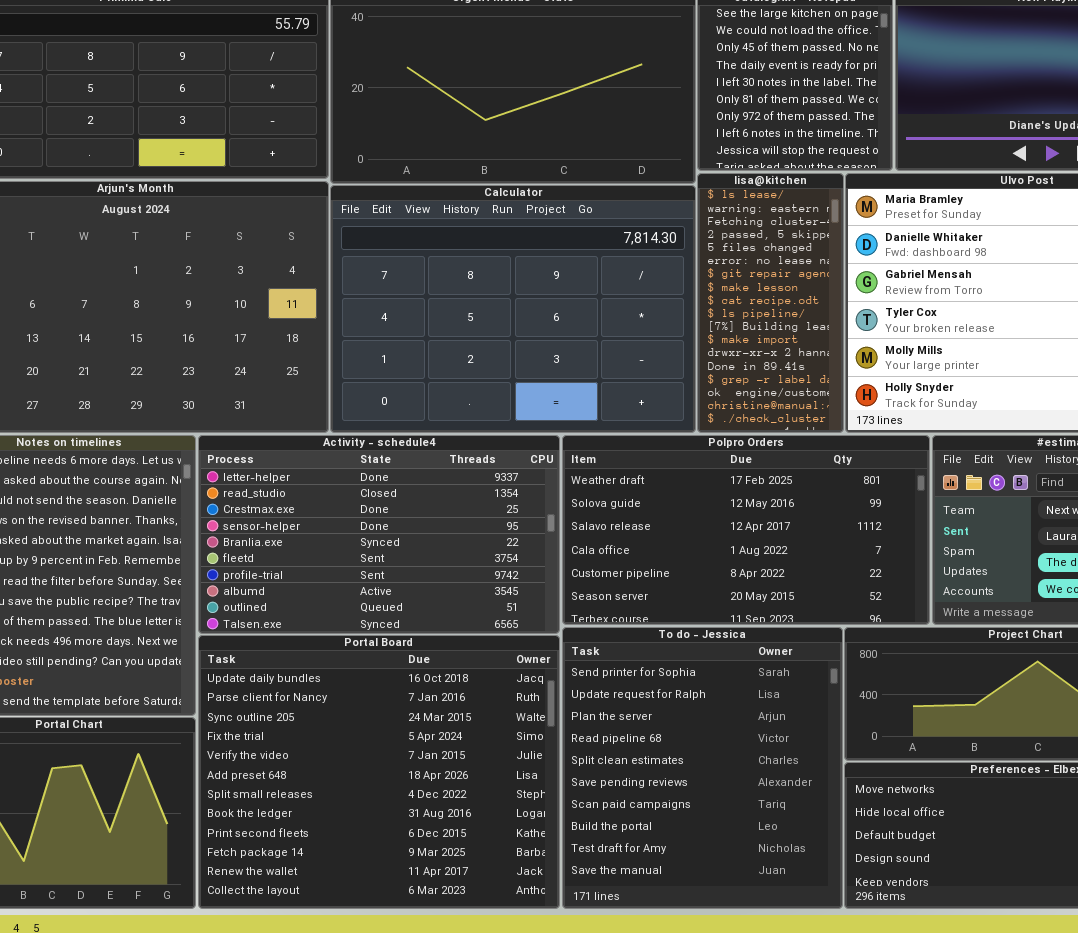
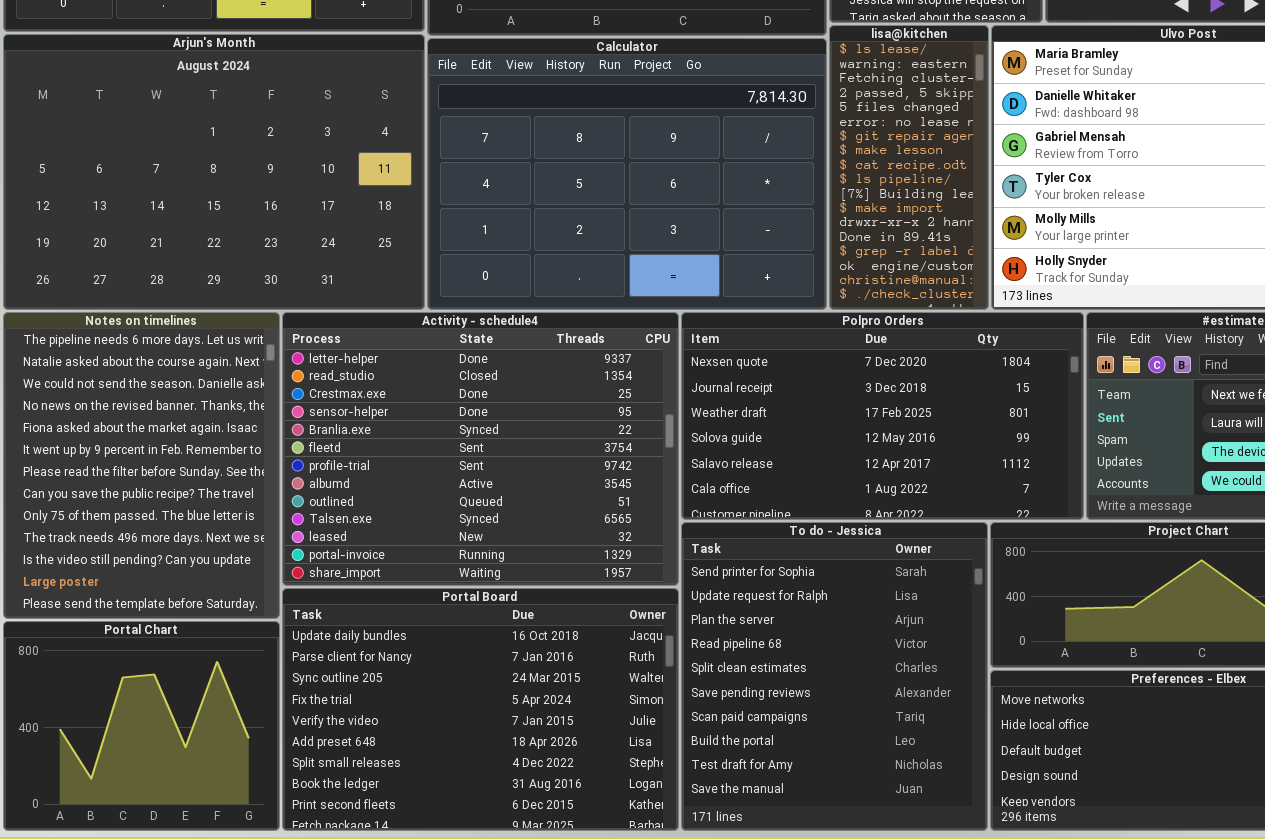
Activity - schedule4: [198,435,560,634] -> [282,312,679,586], resized
Polpro Orders: [562,435,930,625] -> [681,312,1084,520], scrolled up 2 rows
Portal Board: [198,635,560,909] -> [282,588,679,831], resized

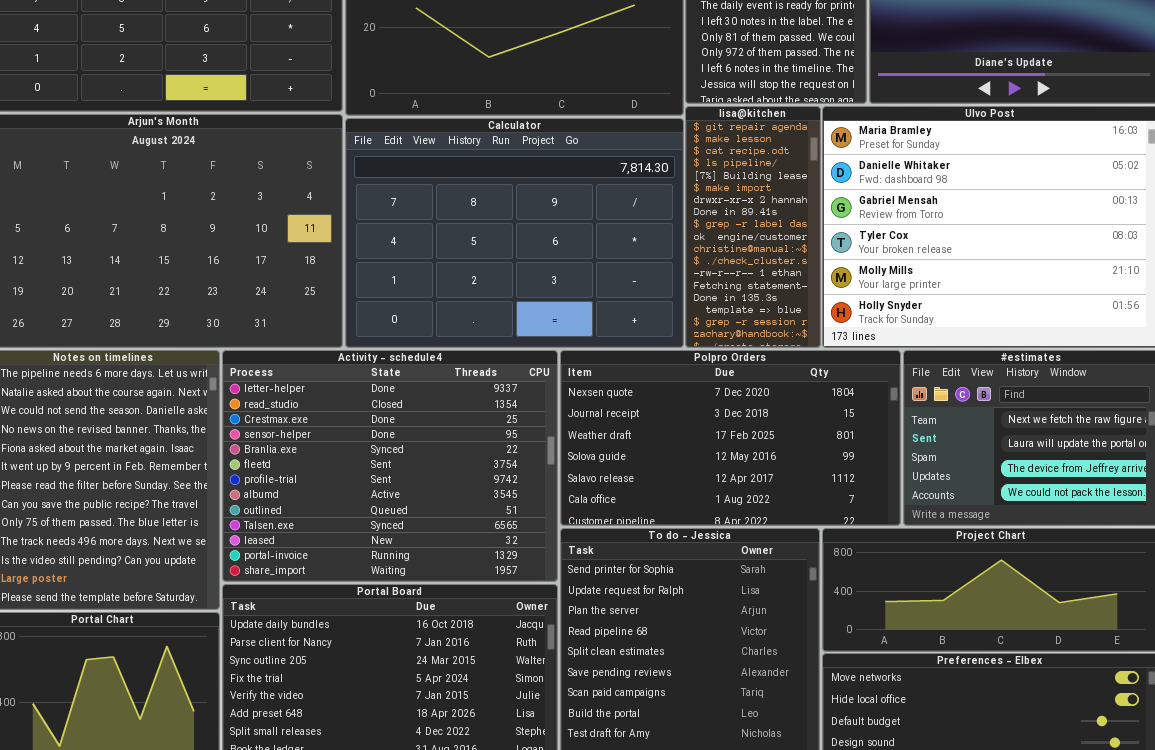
lisa@kitchen: [829,25,989,310] -> [685,106,821,348], scrolled down 6 rows

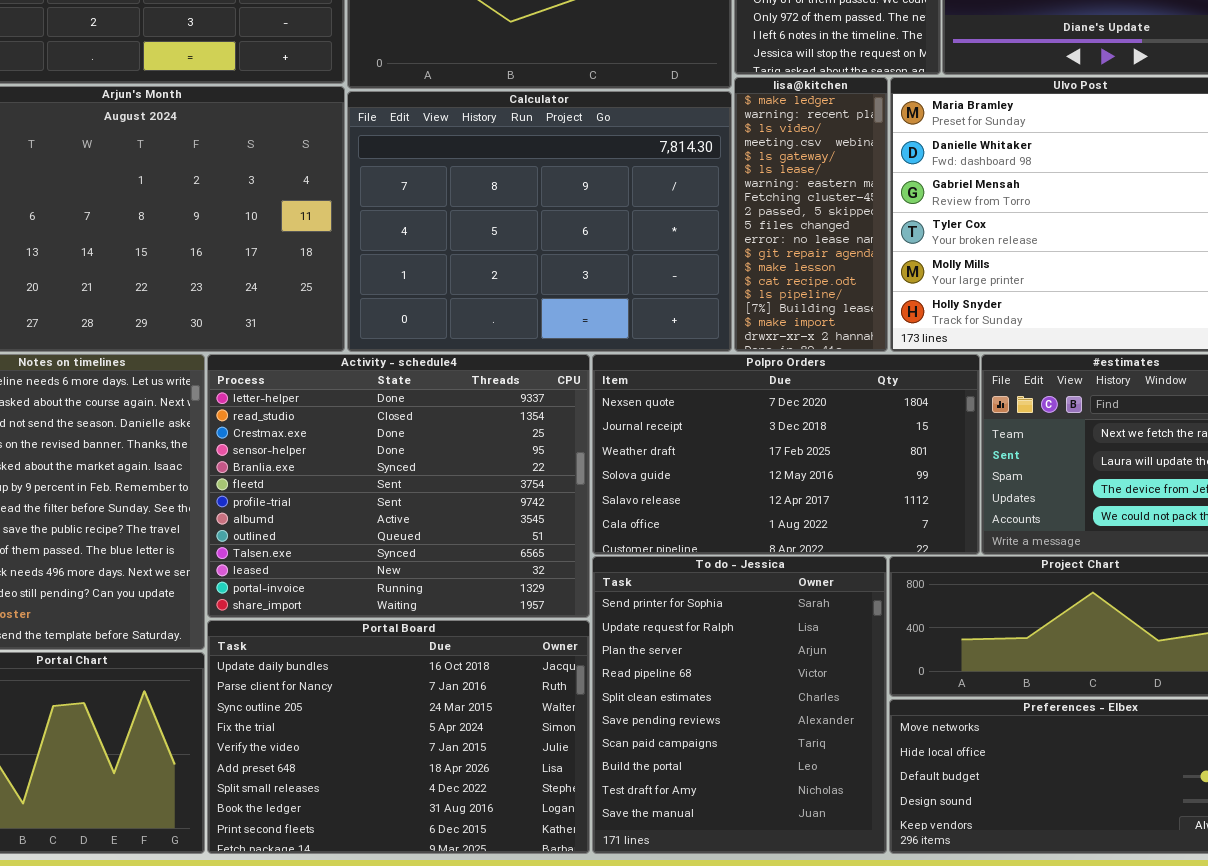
lisa@kitchen: [685,106,821,348] -> [734,77,888,352], scrolled up 11 rows

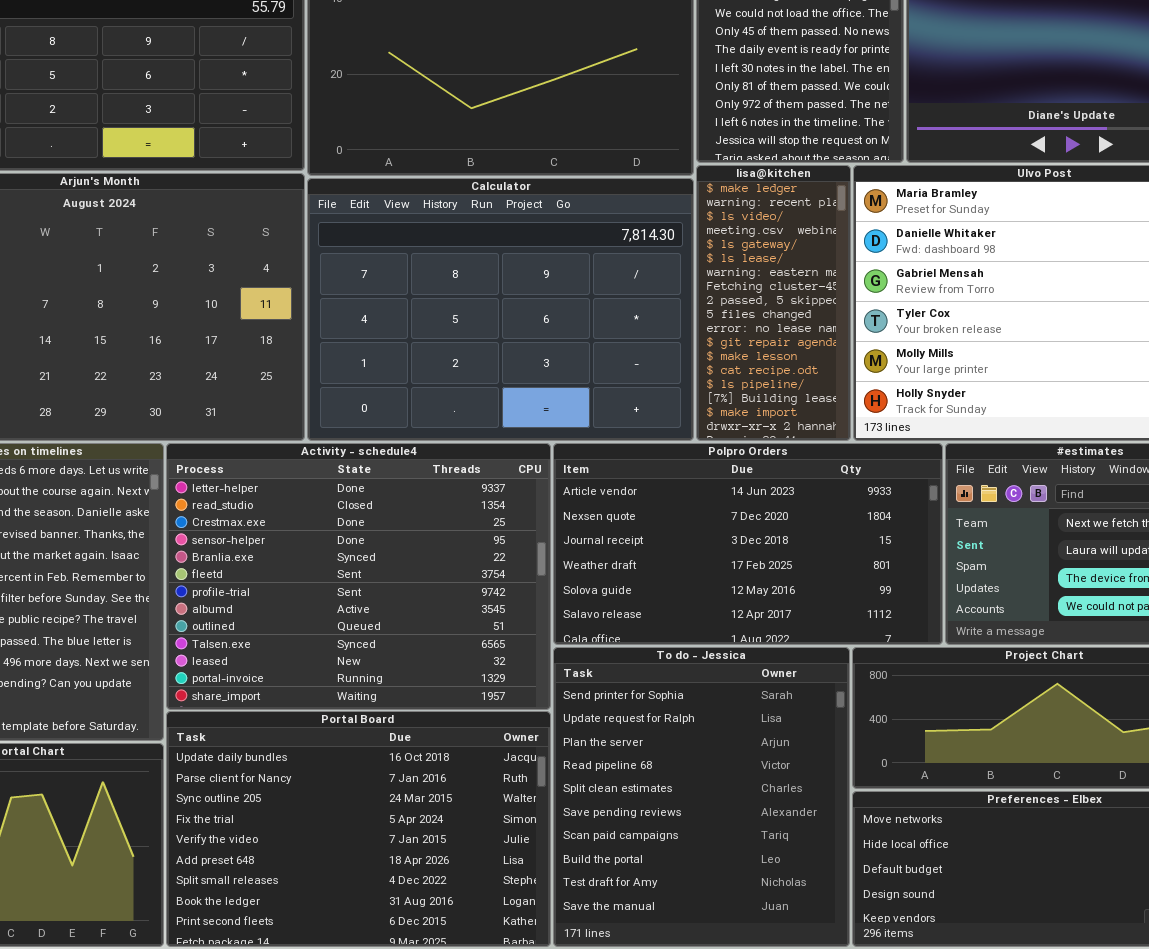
Polpro Orders: [592,354,980,555] -> [553,443,943,645], scrolled up 1 row

